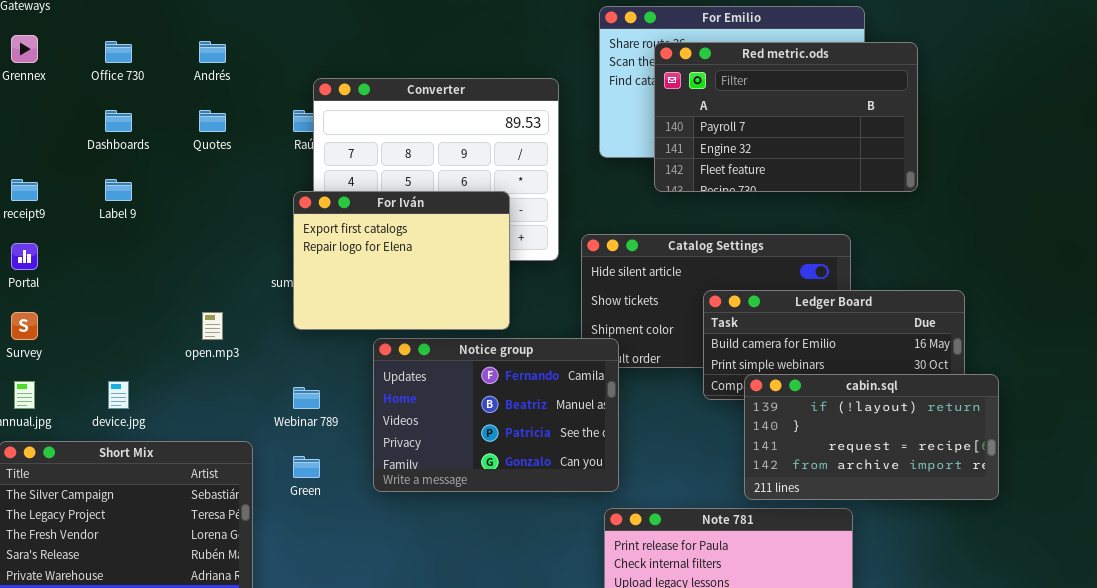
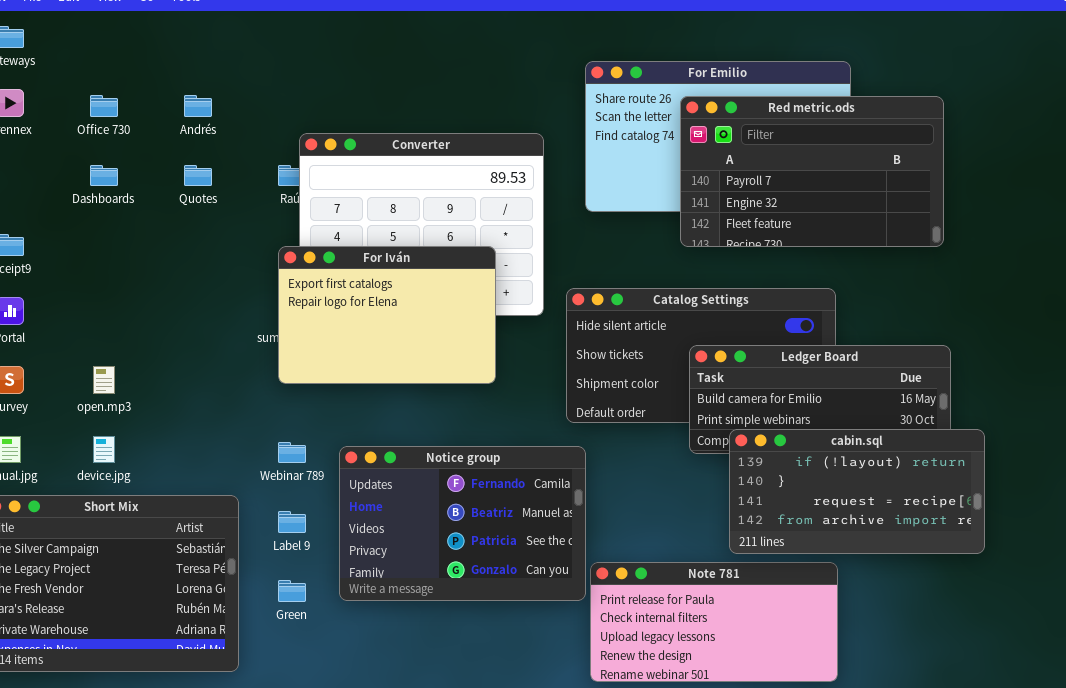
Red metric.ods: [654,42,918,192] -> [680,96,944,247], moved
Label 9: [105,179,132,201] -> [278,511,306,533], moved
open.mp3: [202,312,223,340] -> [93,366,115,394], moved
Notice group: [373,338,619,492] -> [339,446,586,601], moved
Green: [293,456,320,478] -> [278,580,306,602], moved

